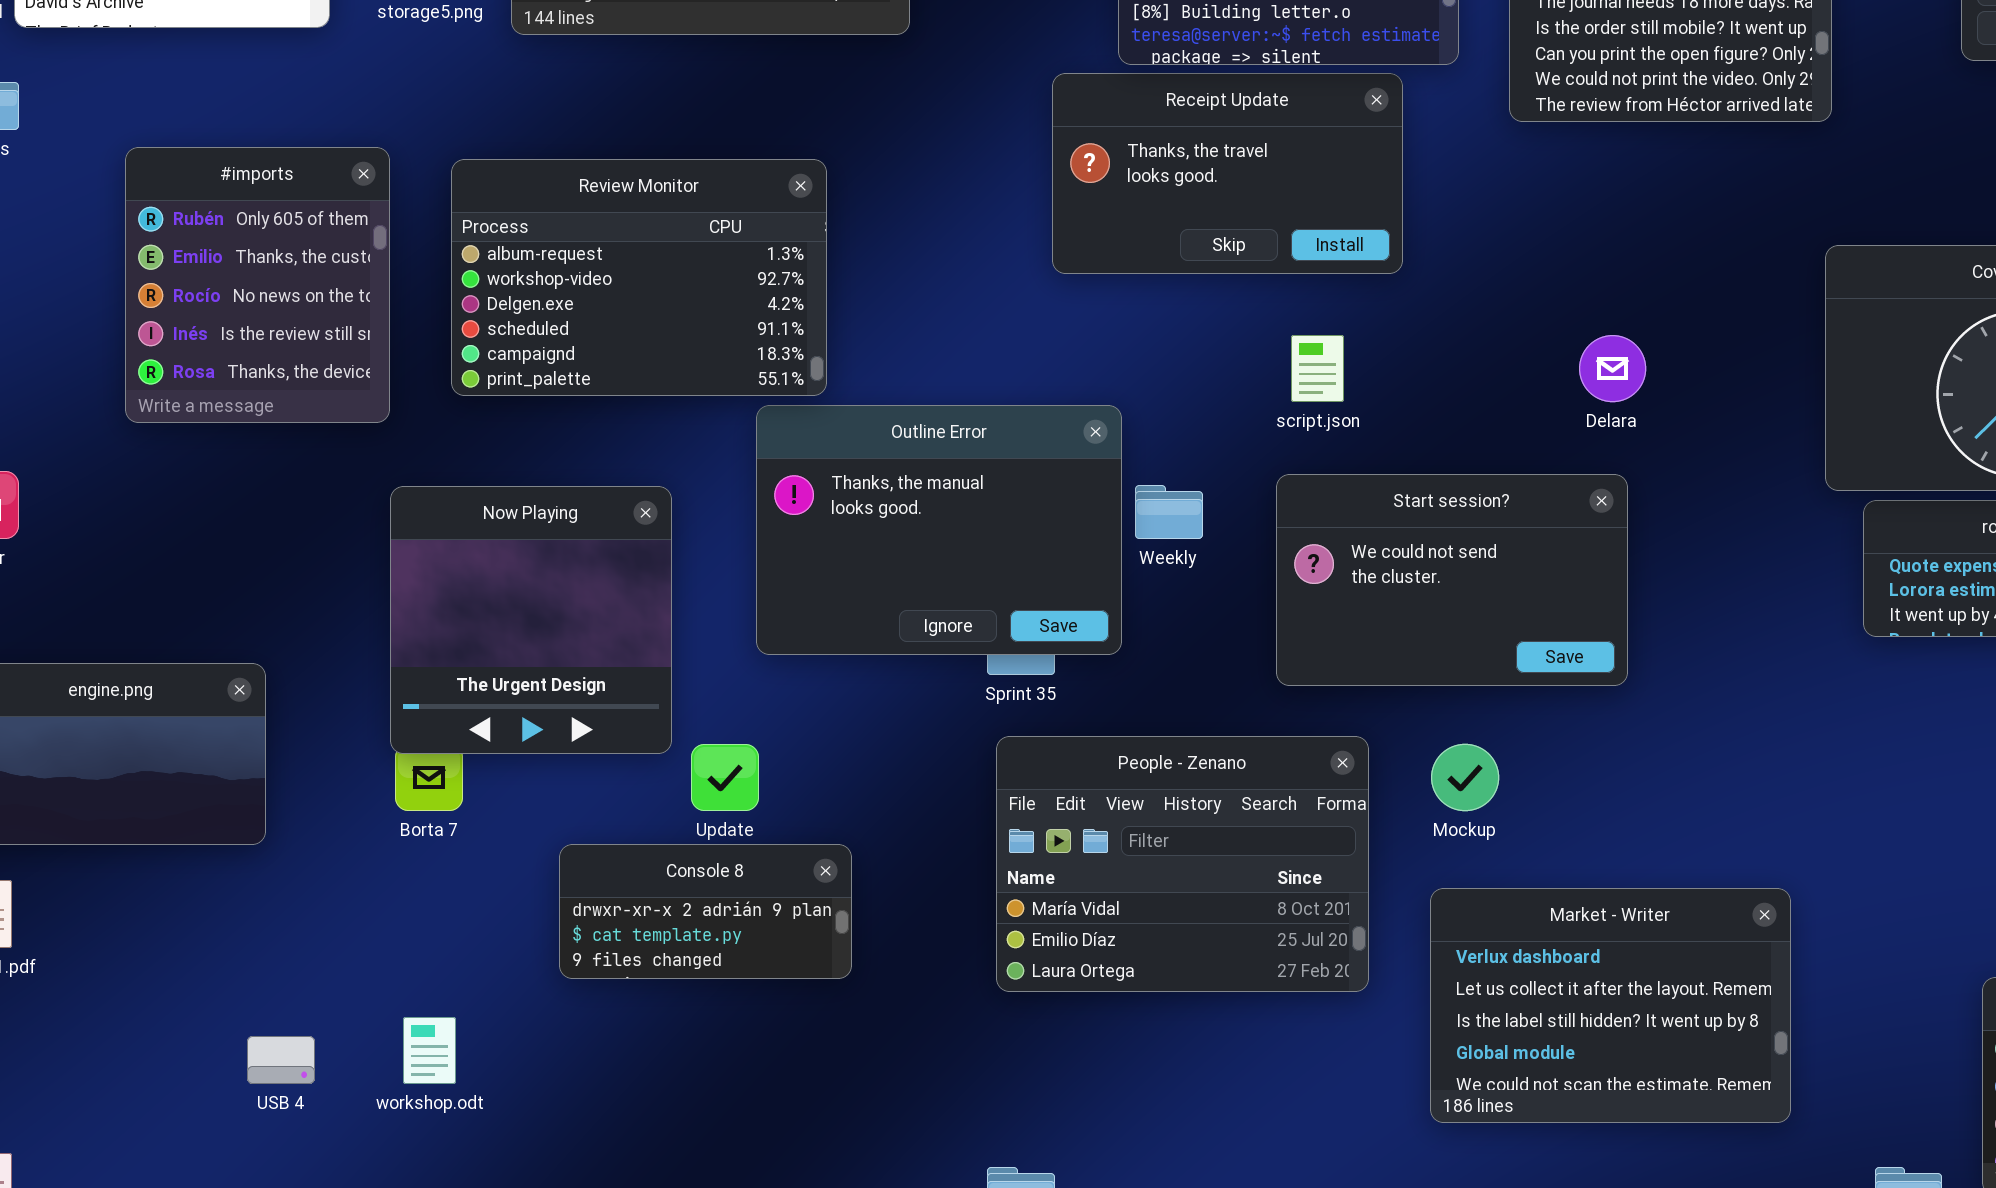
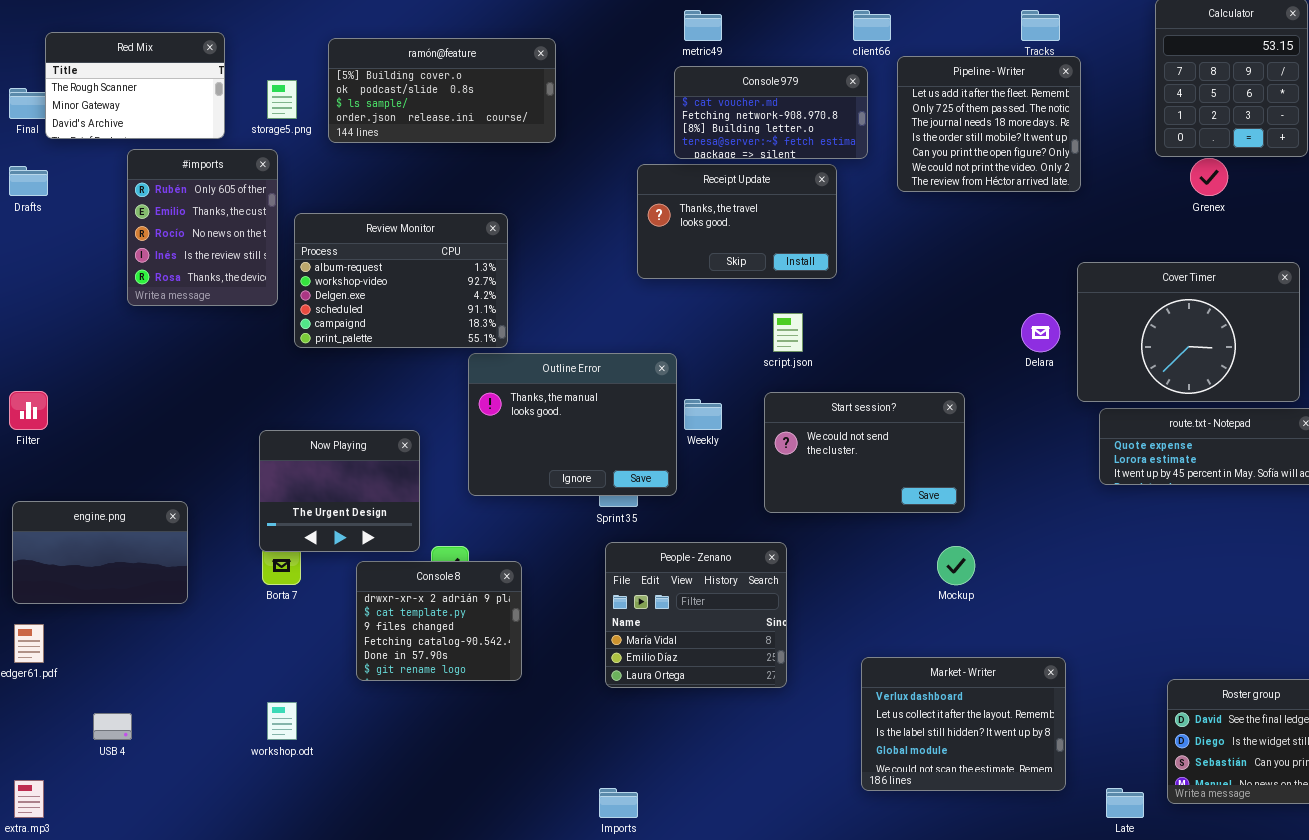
#imports: [125,147,390,423] -> [127,149,278,306], moved
Delara: [1579,335,1646,402] -> [1021,313,1060,352], moved
Now Playing: [390,486,672,754] -> [259,430,420,552], resized
People - Zenano: [996,736,1369,992] -> [605,542,787,688], resized
Mockup: [1431,744,1499,811] -> [937,546,975,585], moved
Console 8: [559,844,852,979] -> [356,561,522,681], resized
Market - Writer: [1430,888,1791,1123] -> [861,657,1066,791], moved
USB 4: [247,1036,315,1084] -> [93,713,132,740], moved

